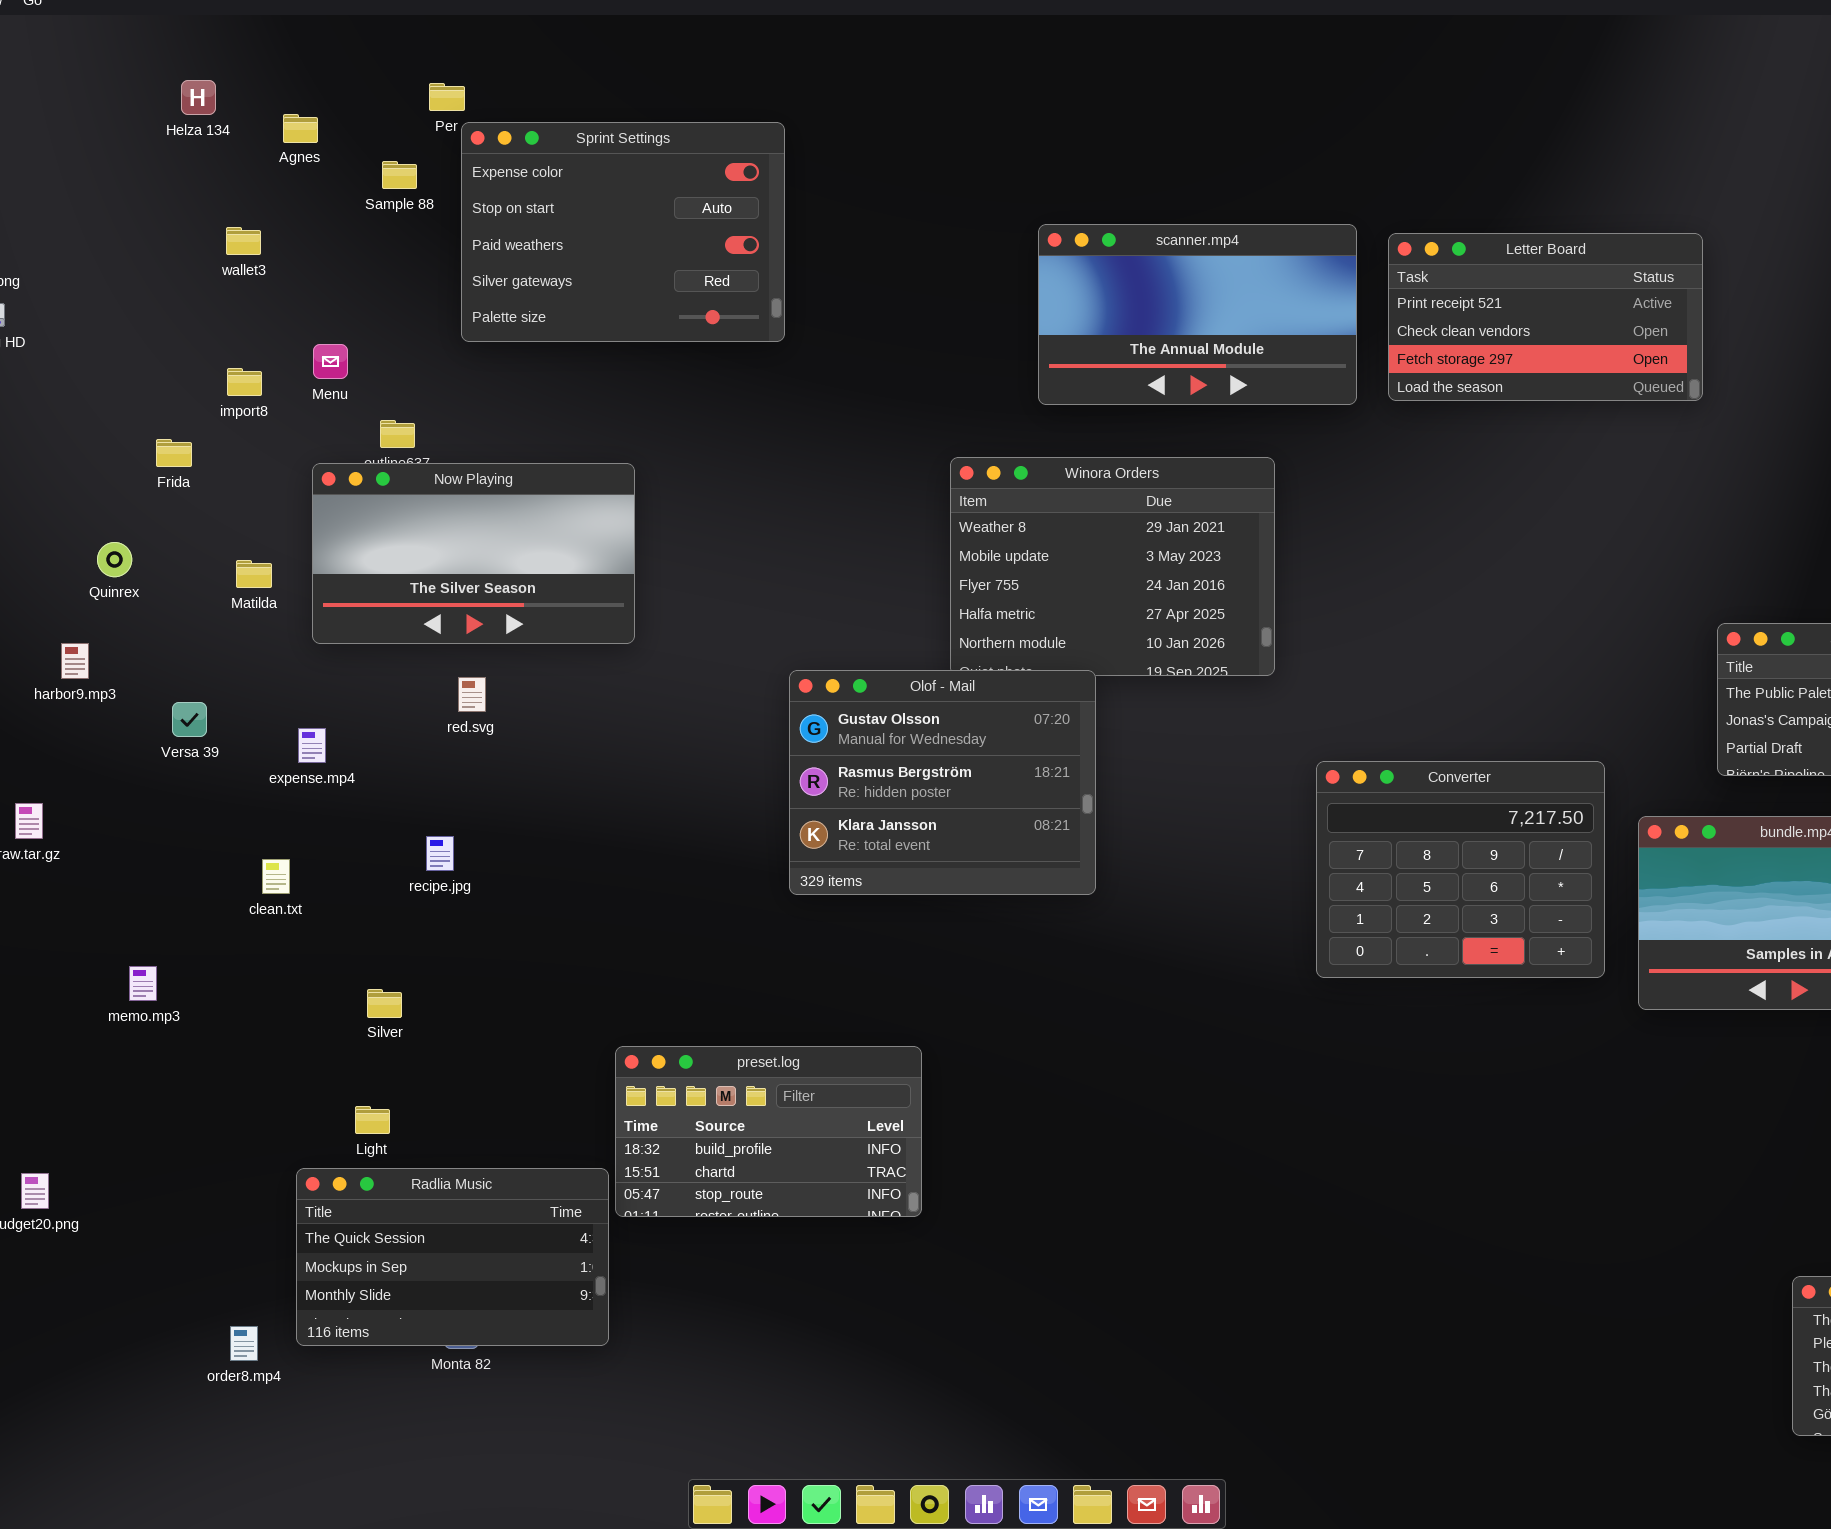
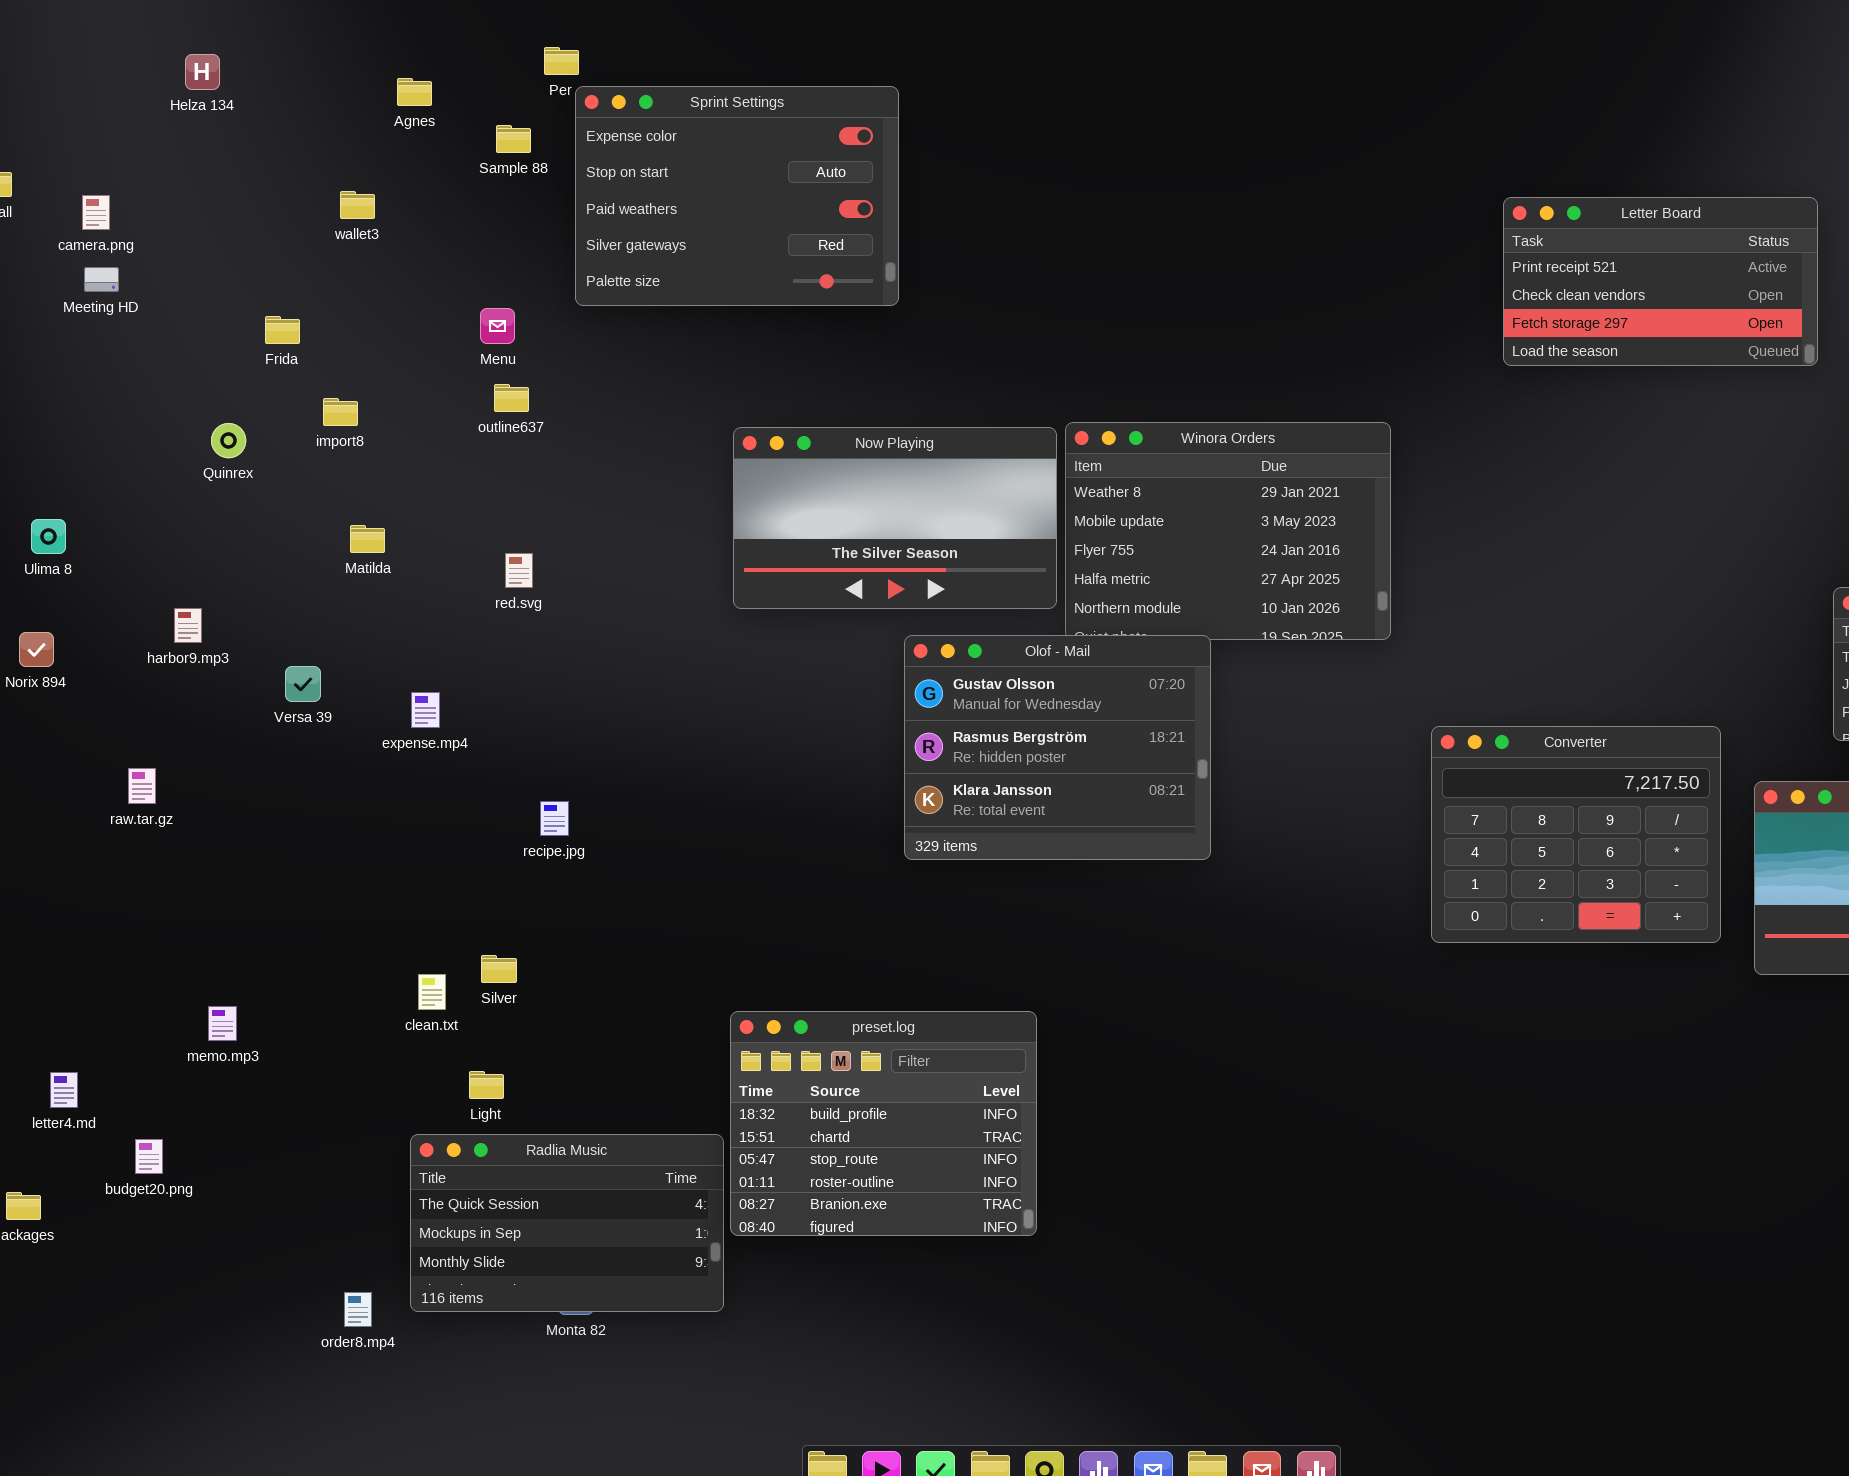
Helza 134: [181,80,216,115] -> [185,54,220,90], moved
scanner.mp4: [1038,224,1357,405] -> none, closed
Menu: [313,344,348,379] -> [480,308,515,344], moved
import8: [227,368,262,396] -> [323,398,358,426], moved
Frida: [156,439,192,467] -> [265,316,300,344], moved
Now Playing: [312,463,635,644] -> [733,427,1057,609], moved
Quinrex: [97,542,132,577] -> [211,423,246,458], moved
red.svg: [458,677,486,712] -> [505,553,533,588], moved
clean.txt: [262,859,290,894] -> [418,974,446,1010], moved
memo.mp3: [129,966,157,1001] -> [208,1006,237,1041], moved
preset.log: [615,1046,922,1217] -> [730,1011,1037,1236], resized

